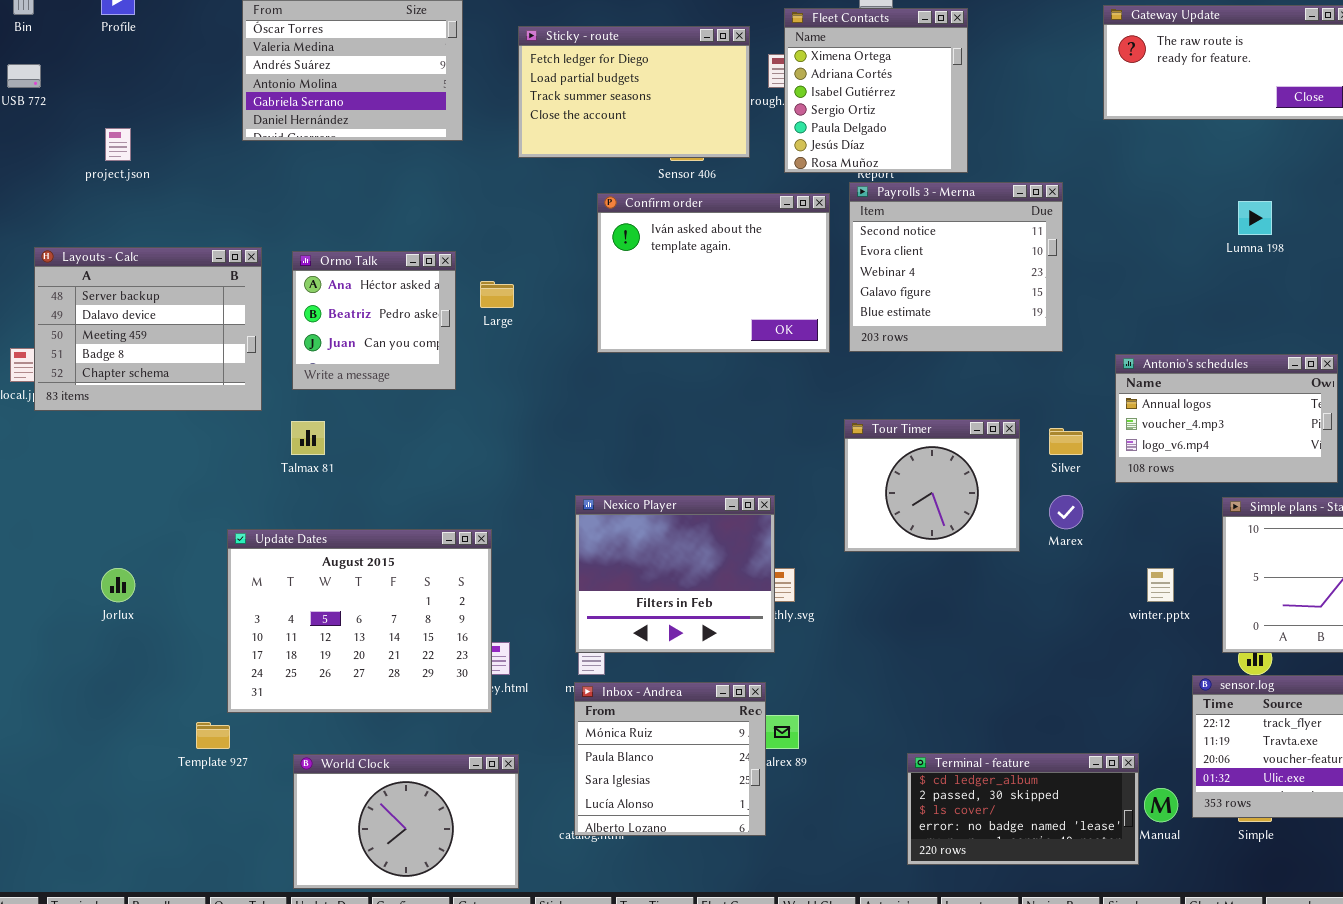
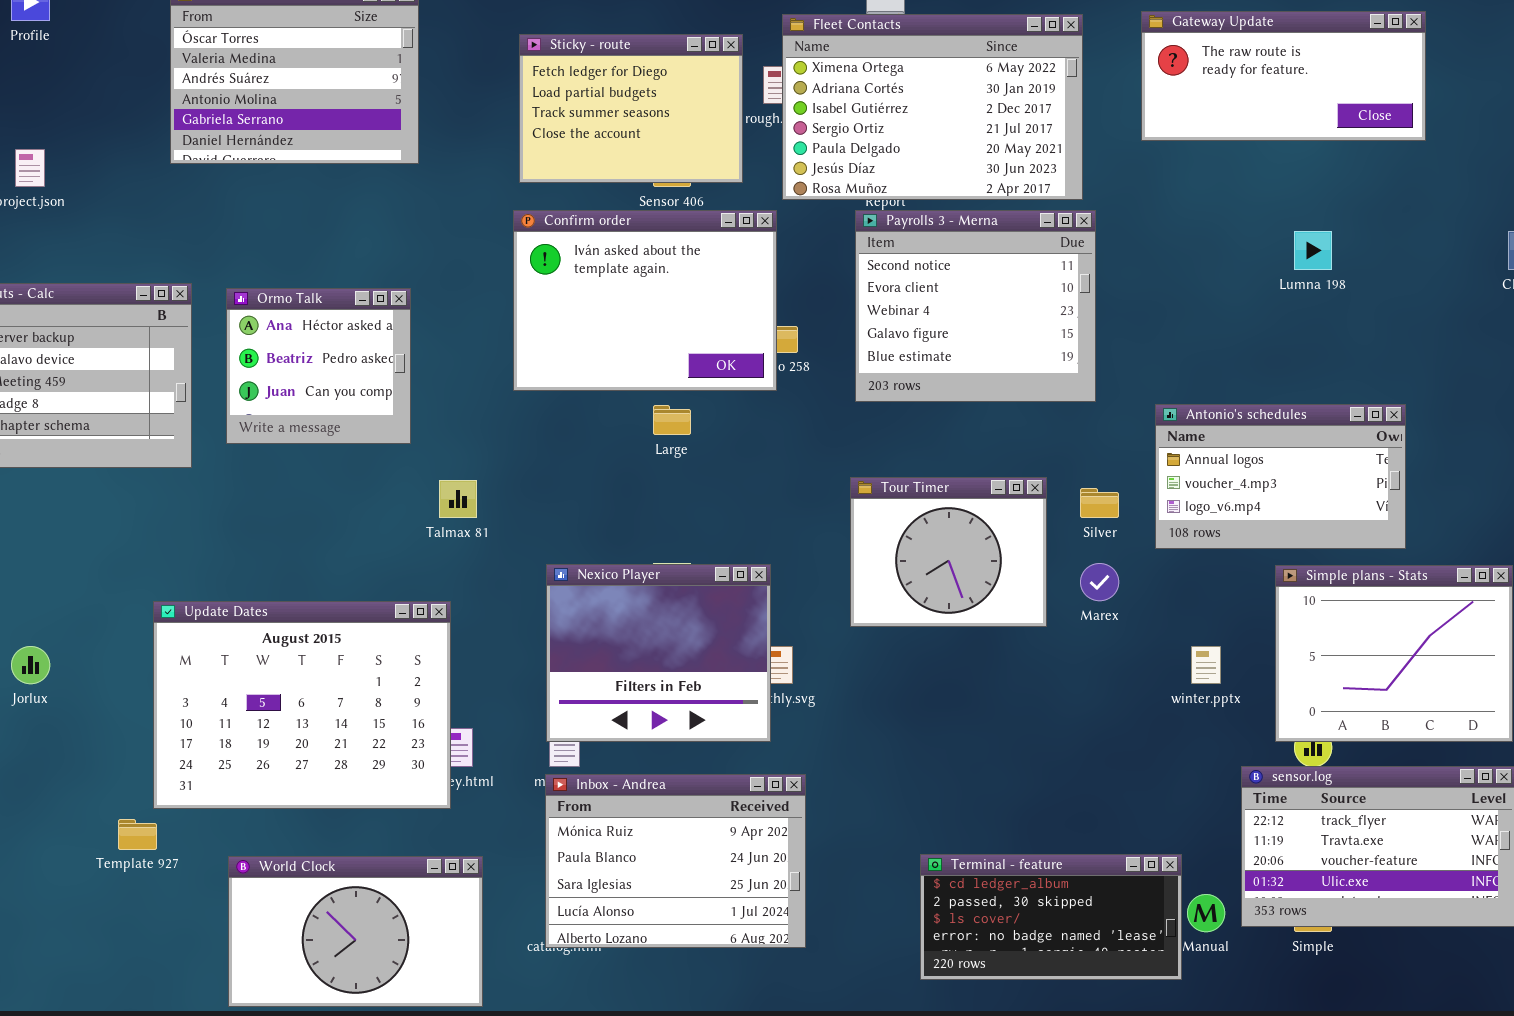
Fleet Contacts: [784,8,968,173] -> [782,14,1083,200], resized
Sticky - route: [518,26,750,158] -> [519,34,743,183], resized
Confirm order: [597,193,830,353] -> [513,210,777,391], moved
Large: [480,281,514,308] -> [653,405,691,435], moved
Talmax 81: [291,421,325,455] -> [439,480,477,518], moved
Inbox - Andrea: [574,682,766,836] -> [545,774,806,948], resized

